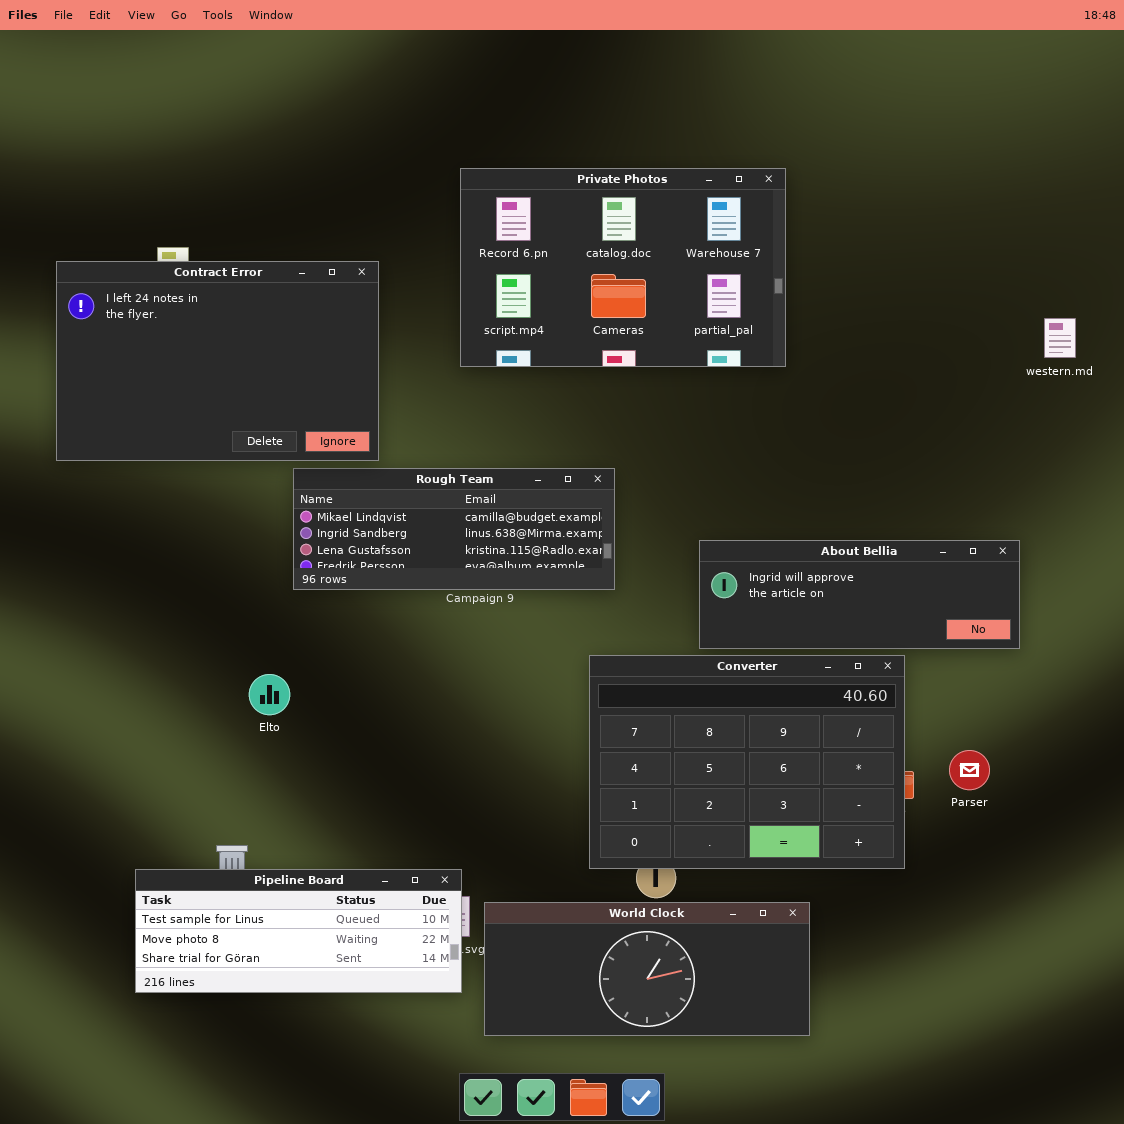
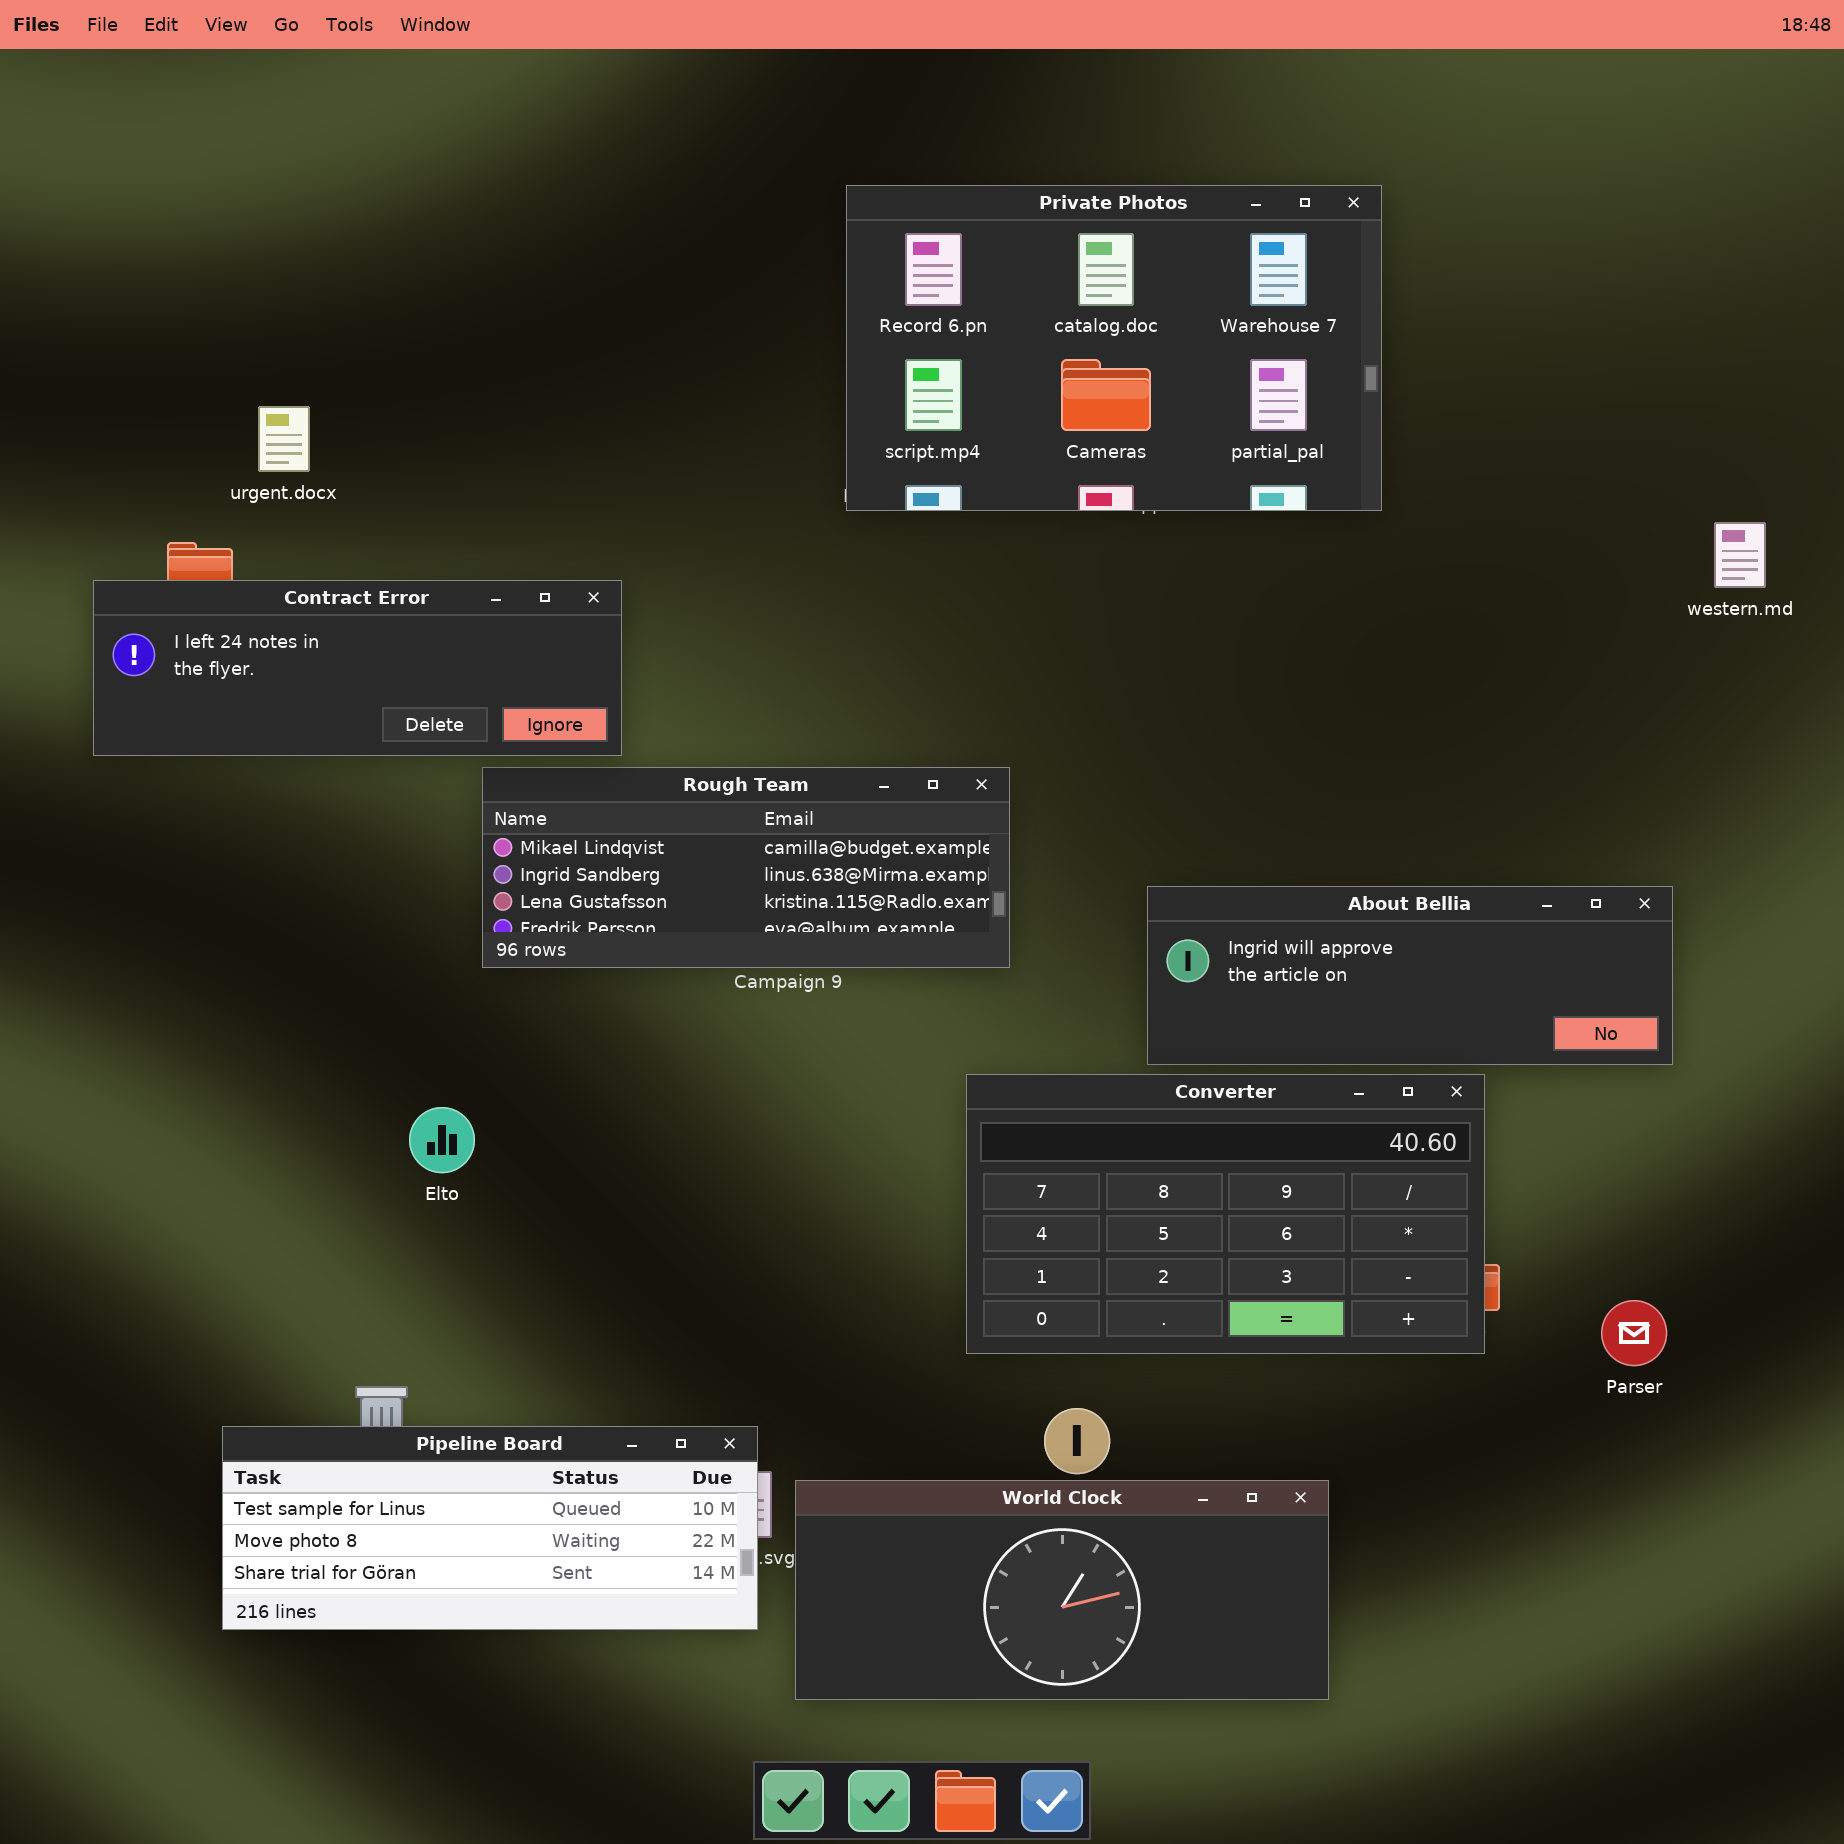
Private Photos: [460,168,786,367] -> [846,185,1382,511], moved
Contract Error: [56,261,379,461] -> [93,580,622,756], resized
Converter: [589,655,905,869] -> [966,1074,1485,1354], resized
Parser: [949,750,990,790] -> [1601,1300,1667,1366], moved

